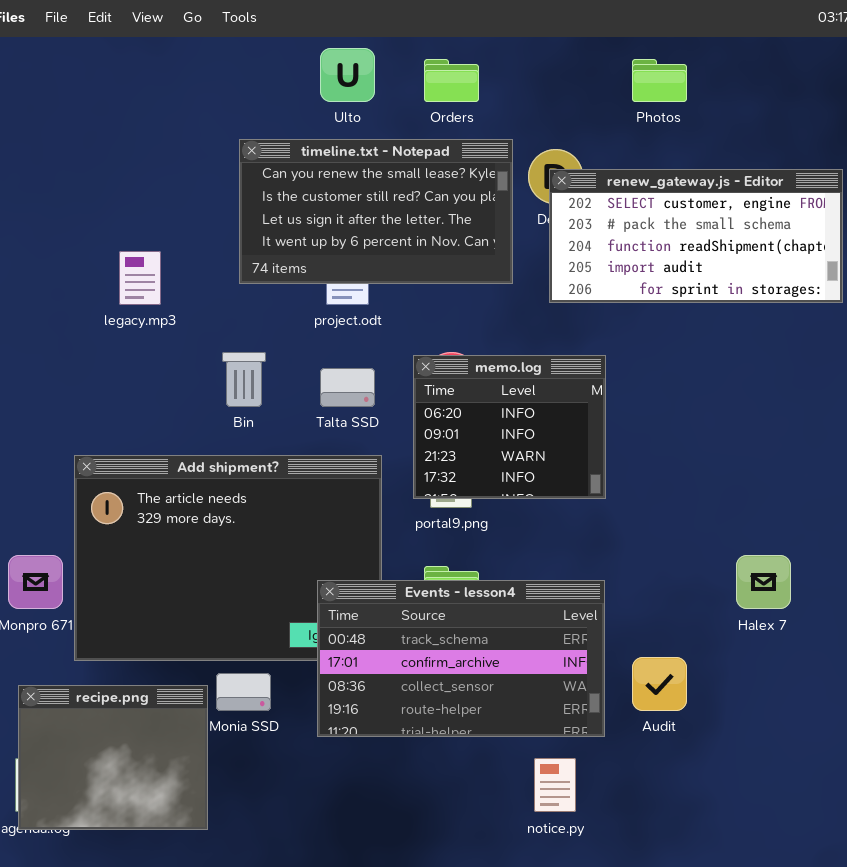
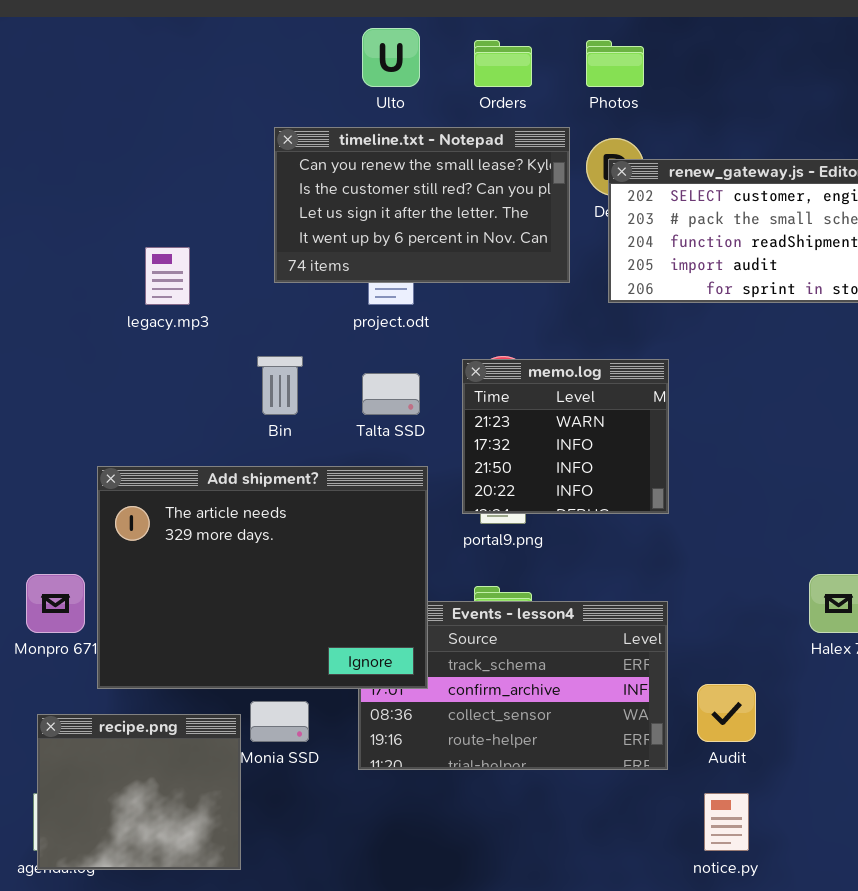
Photos: [632,59,687,102] -> [586,40,644,87], moved
memo.log: [413,355,606,499] -> [462,359,669,514], scrolled down 2 rows
Add shipment?: [74,455,382,661] -> [97,466,428,689], raised
notice.py: [534,758,576,812] -> [704,793,749,851], moved

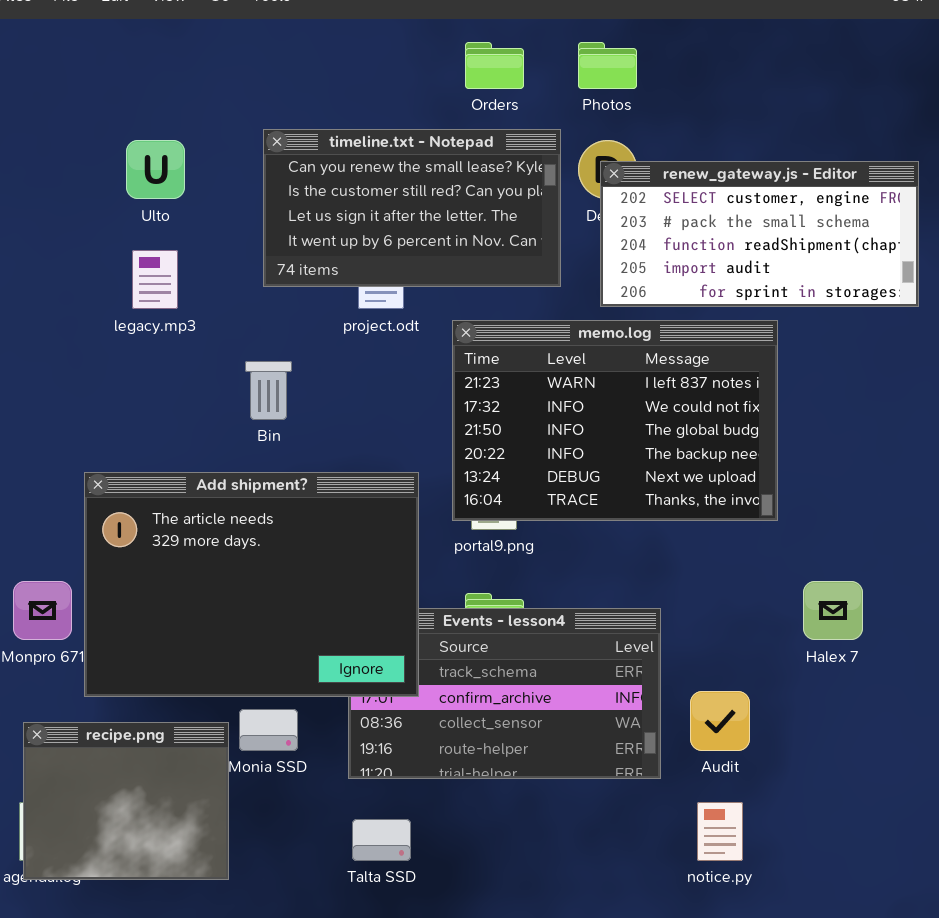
Ulto: [362,28,420,87] -> [126,140,185,199], moved
memo.log: [462,359,669,514] -> [452,320,778,521], resized
Talta SSD: [362,373,420,415] -> [352,819,411,861], moved

